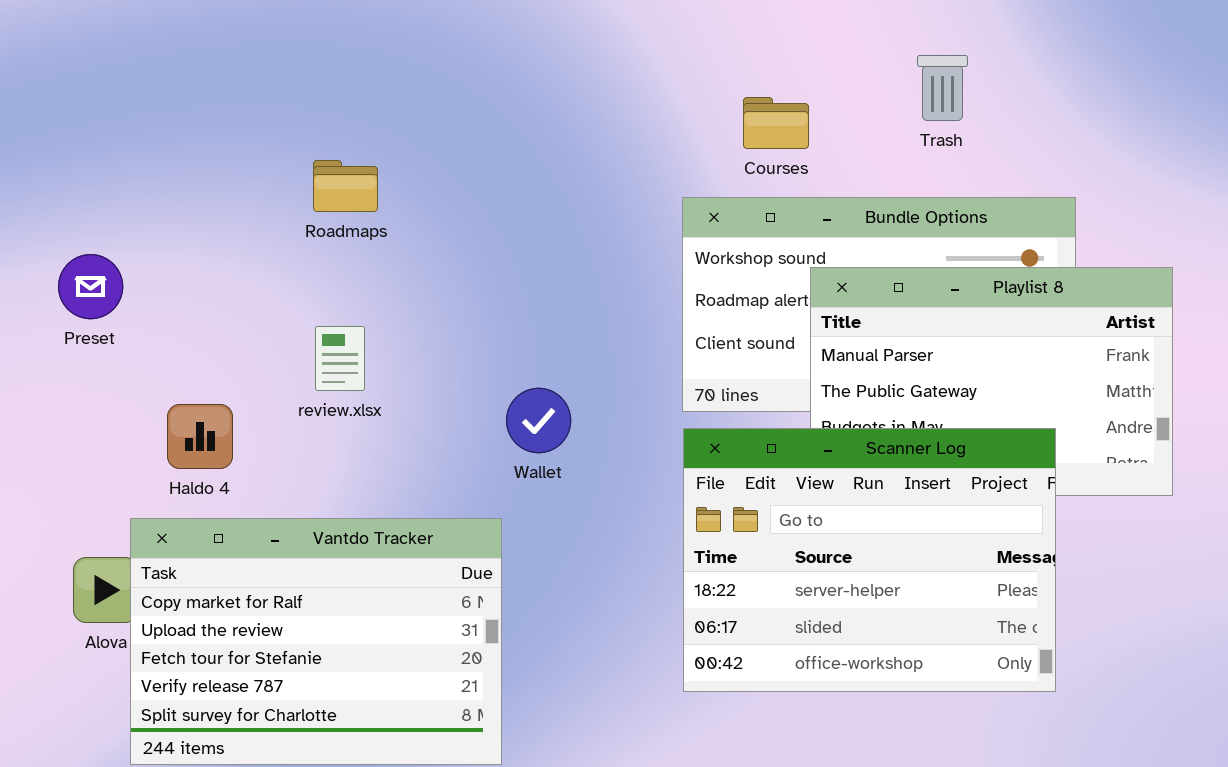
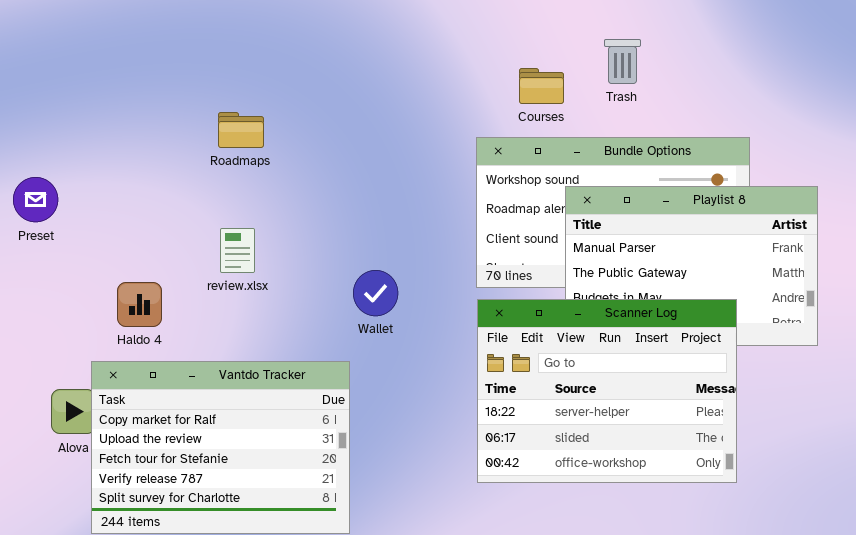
Trash: [917,55,968,121] -> [604,39,641,84], moved
Preset: [58,254,123,319] -> [13,177,58,222], moved

